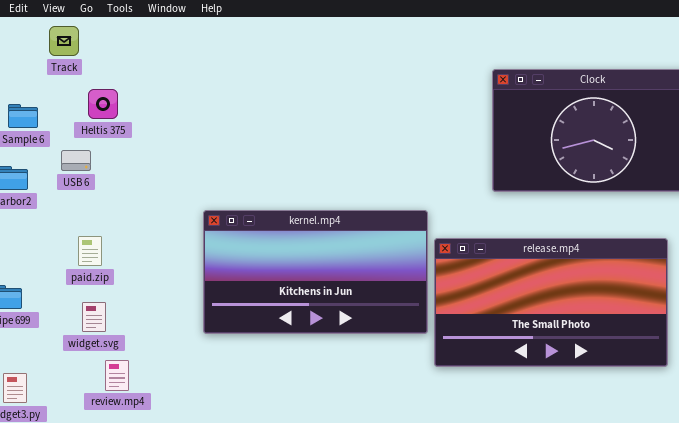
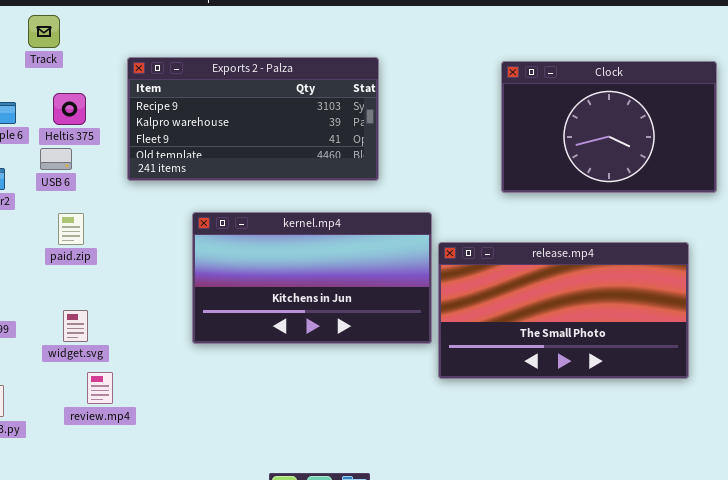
Exports 2 - Palza: none -> [127,57,379,181], opened
Heltis 375: [88,89,118,119] -> [53,93,86,125], moved
paid.zip: [78,236,102,266] -> [58,213,84,245], moved

